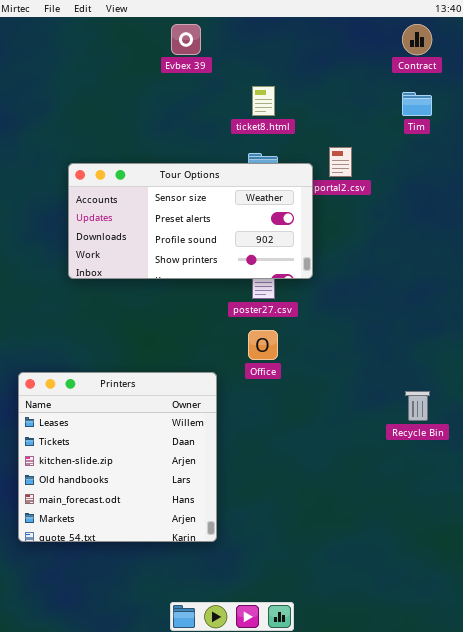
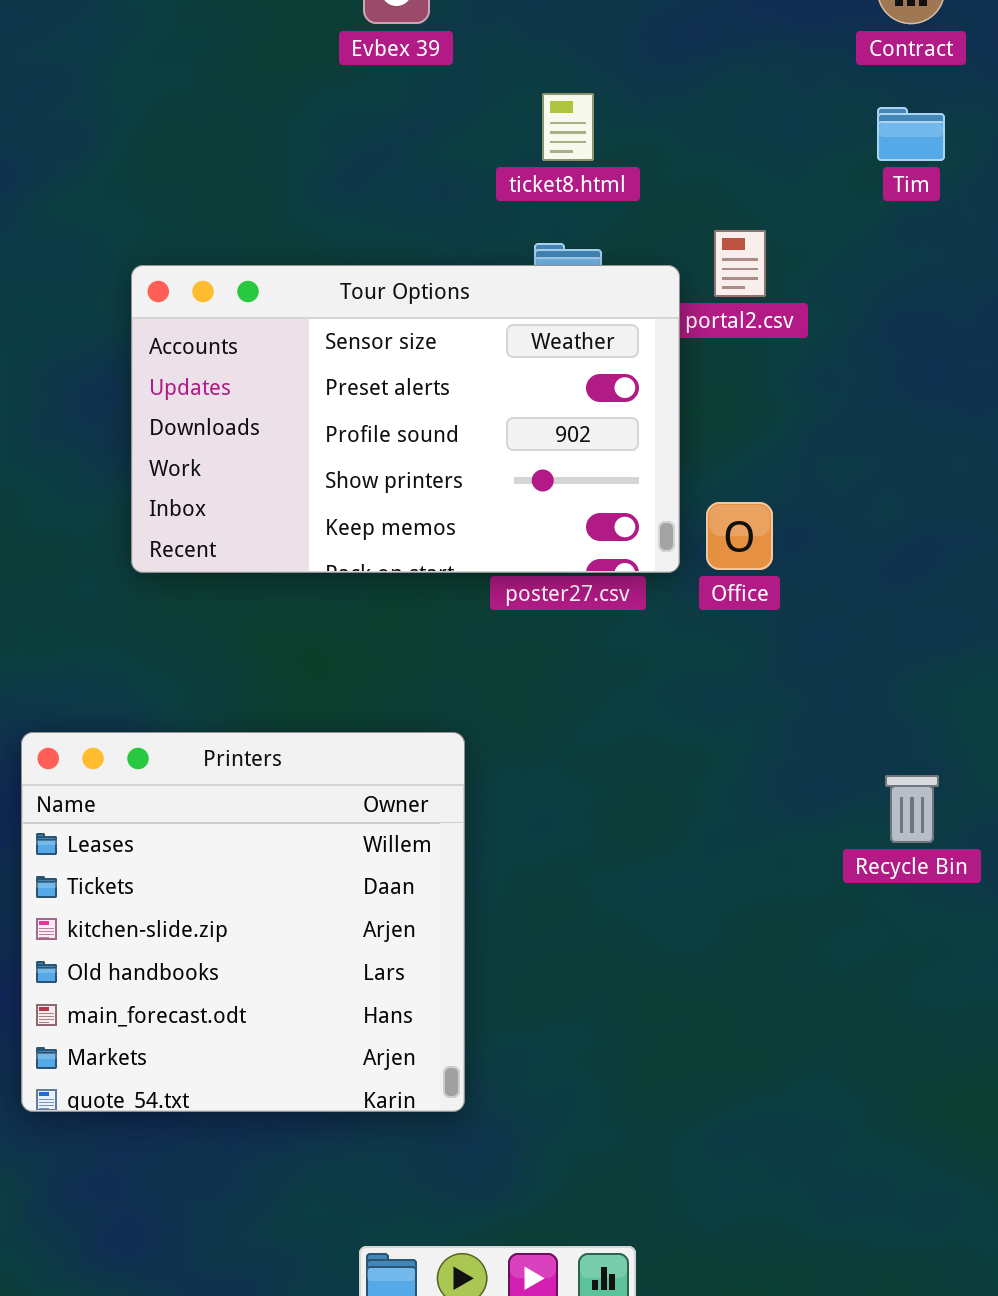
Tour Options: [68,163,313,279] -> [131,265,680,573], resized
Office: [248,330,278,360] -> [706,502,773,570], moved

